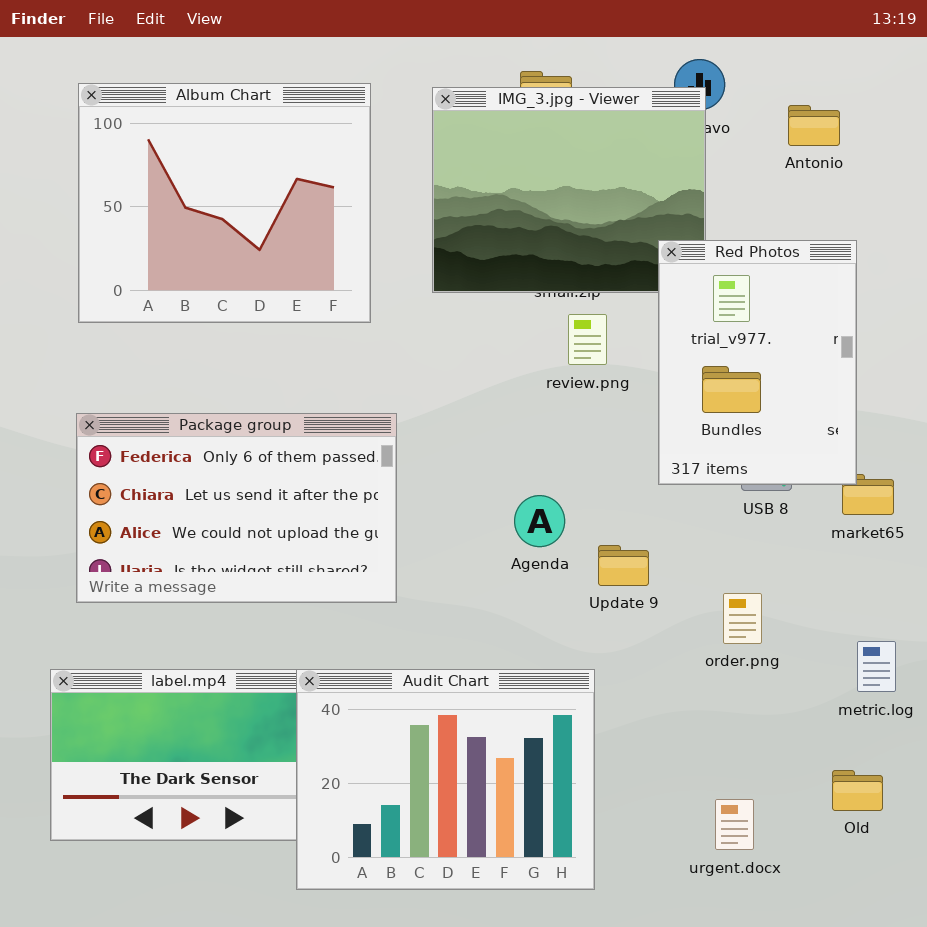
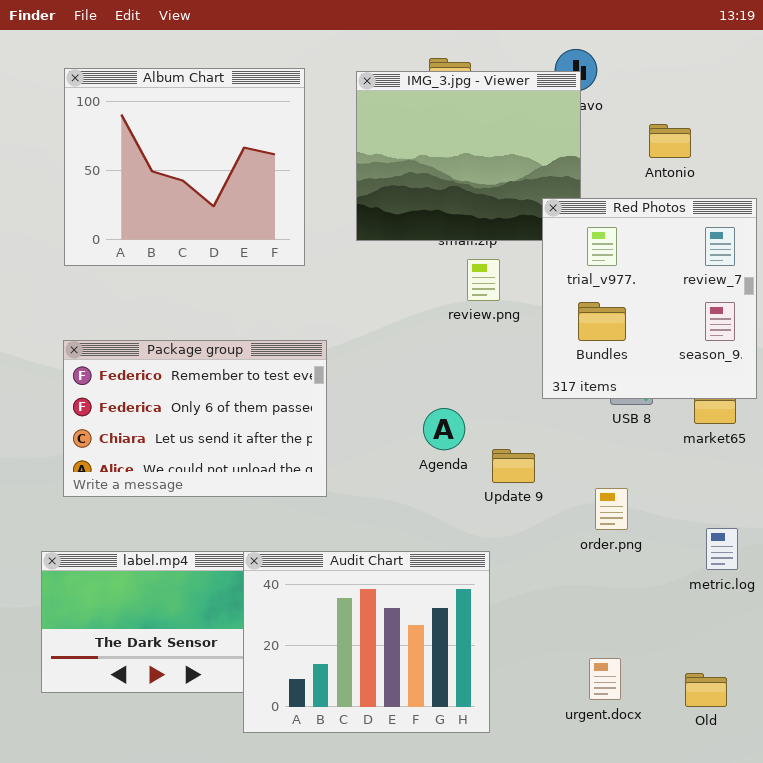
Antonio: [788,105,840,146] -> [649,124,691,158], moved
Red Photos: [658,240,857,485] -> [542,198,757,399], resized
Package group: [76,413,397,603] -> [63,340,327,497], scrolled up 1 row
Old: [832,770,883,811] -> [685,673,727,707], moved

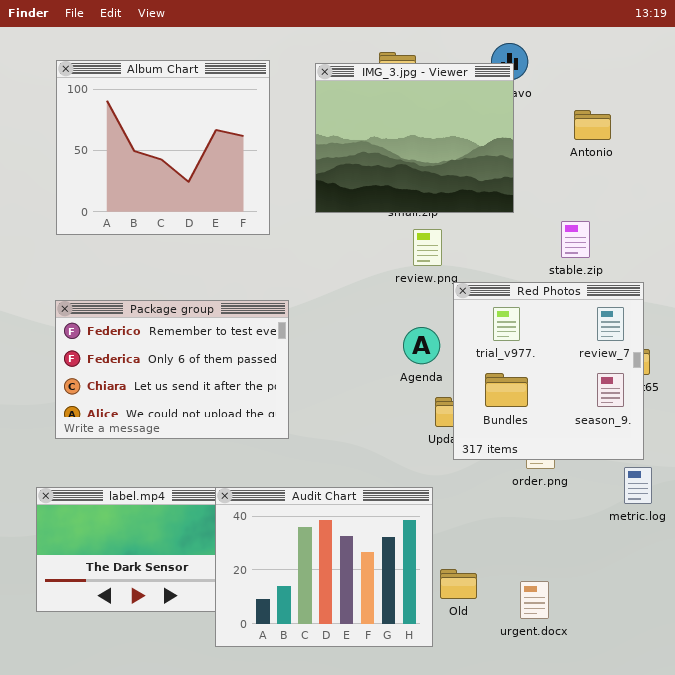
Red Photos: [542,198,757,399] -> [453,282,644,460], moved
Agenda: [423,408,465,450] -> [403,327,440,364], moved
Old: [685,673,727,707] -> [440,569,477,599], moved

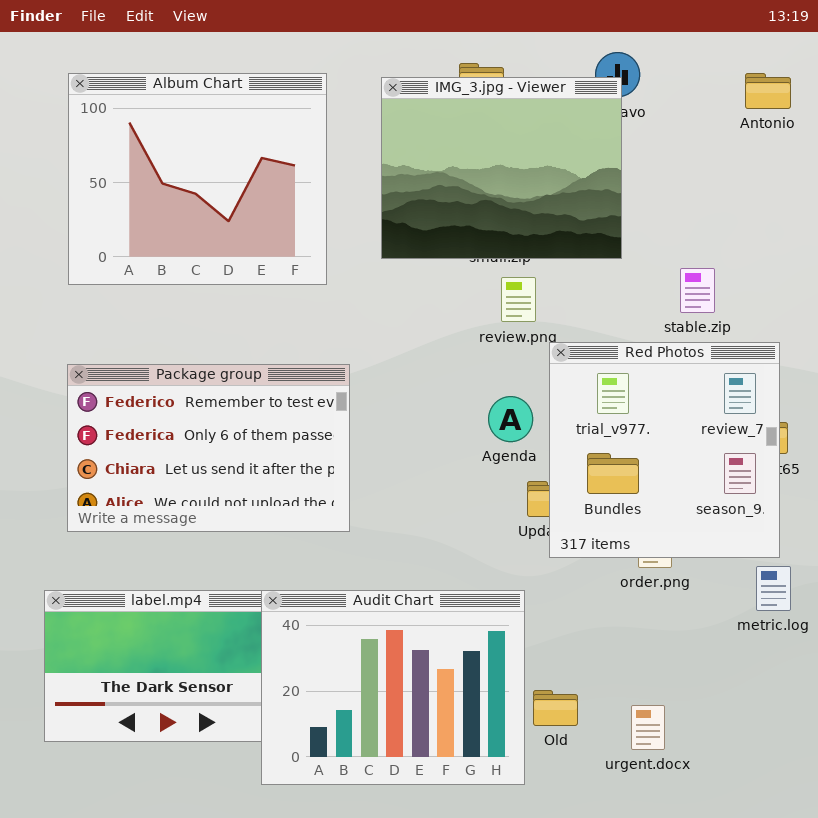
Antonio: [574,110,611,140] -> [745,73,791,109], moved

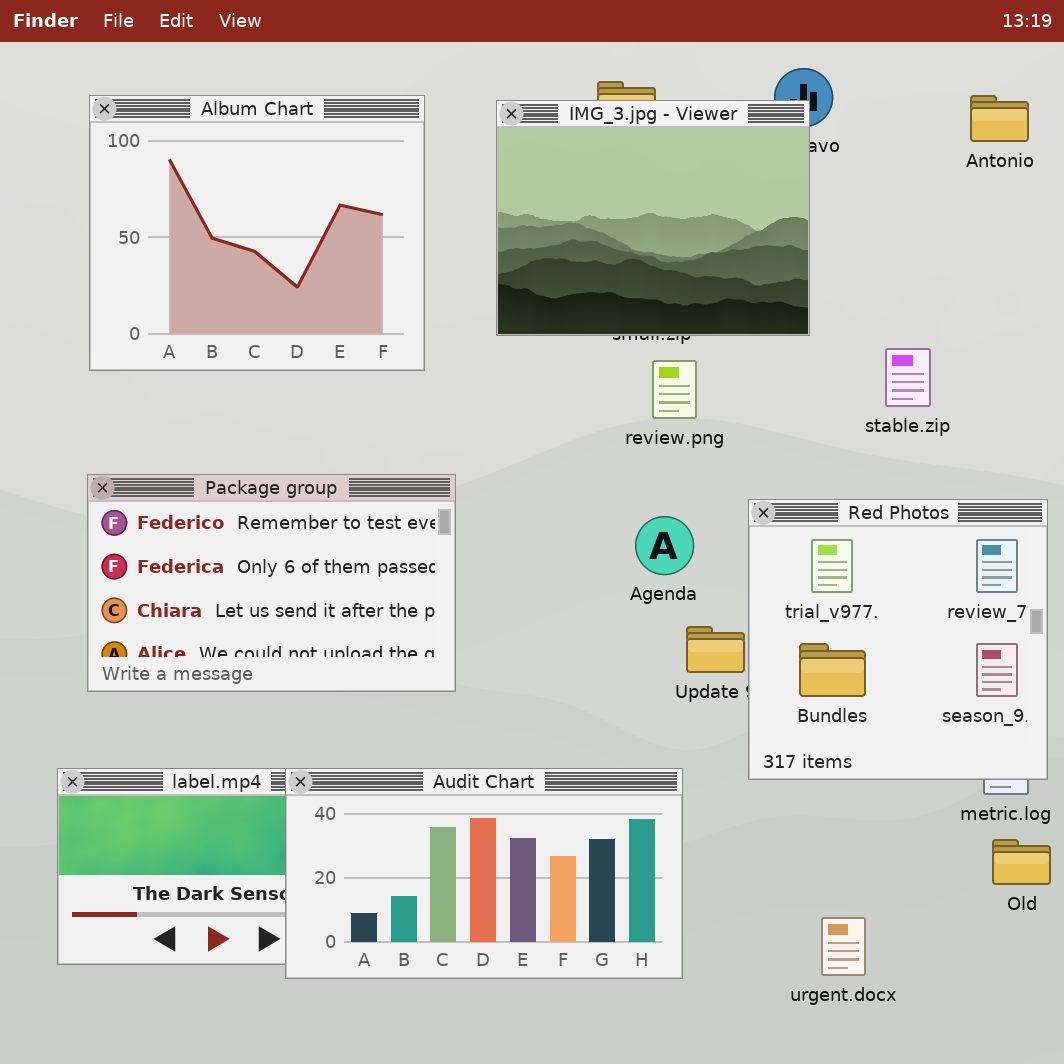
Red Photos: [549,342,780,558] -> [748,499,1048,780], moved
Audit Chart: [261,590,525,785] -> [285,768,683,979], resized
Old: [533,690,578,726] -> [992,839,1051,885], moved

